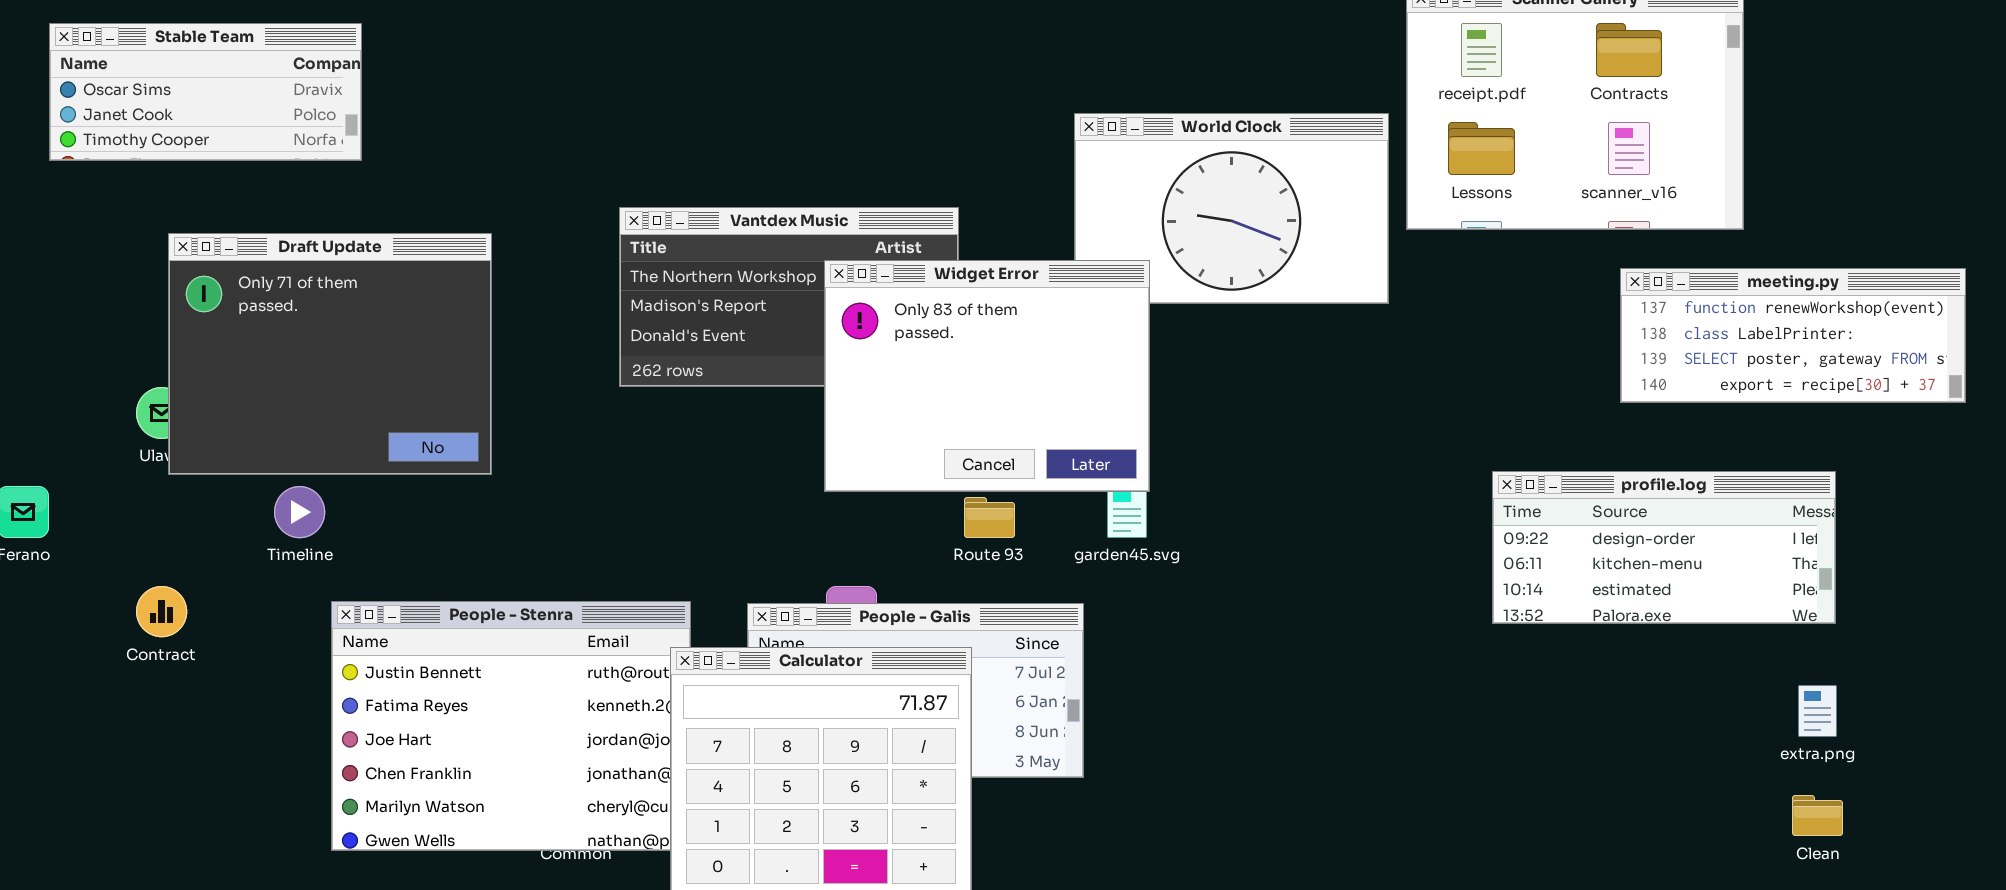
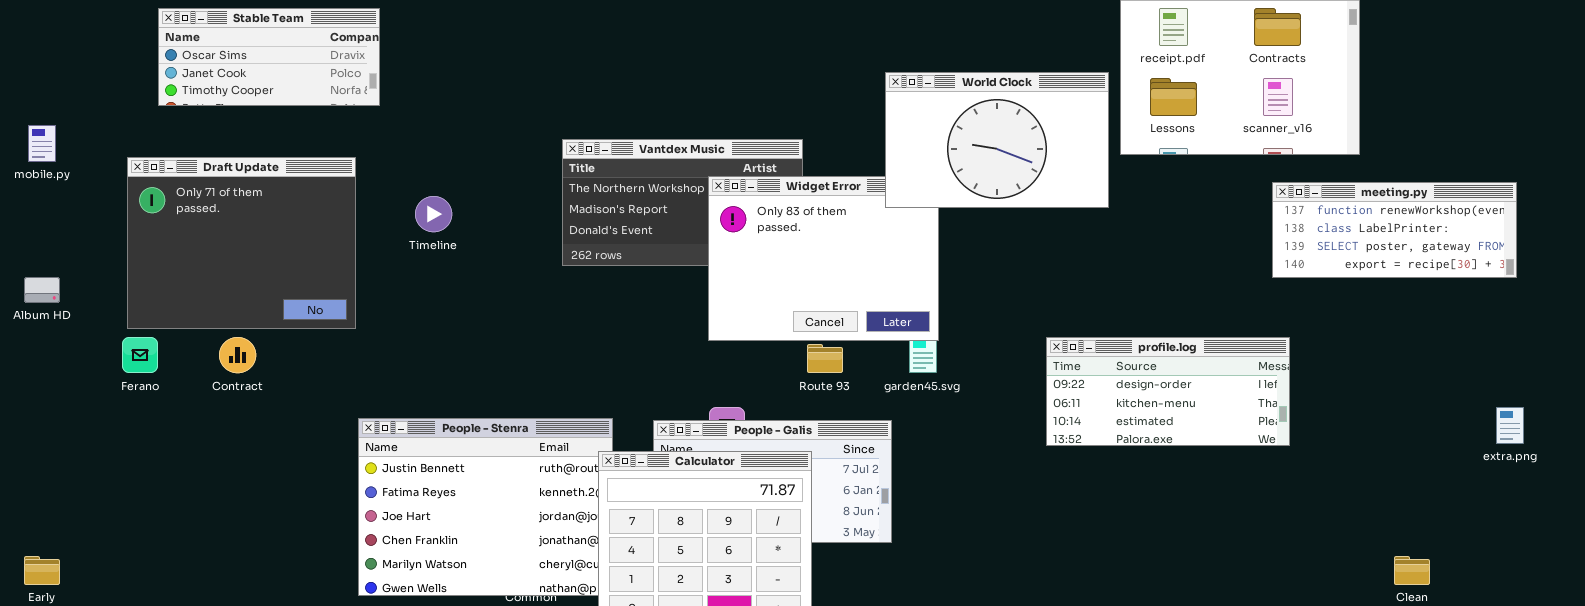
World Clock: [1074,113,1389,304] -> [885,72,1109,208], raised
Draft Update: [168,233,492,475] -> [127,157,356,329], moved
profile.log: [1492,471,1836,624] -> [1046,337,1290,446], moved
Timeline: [274,486,325,538] -> [415,196,452,232], moved
Contract: [136,586,187,637] -> [219,337,256,373], moved
extra.png: [1798,685,1837,737] -> [1496,407,1524,444], moved

